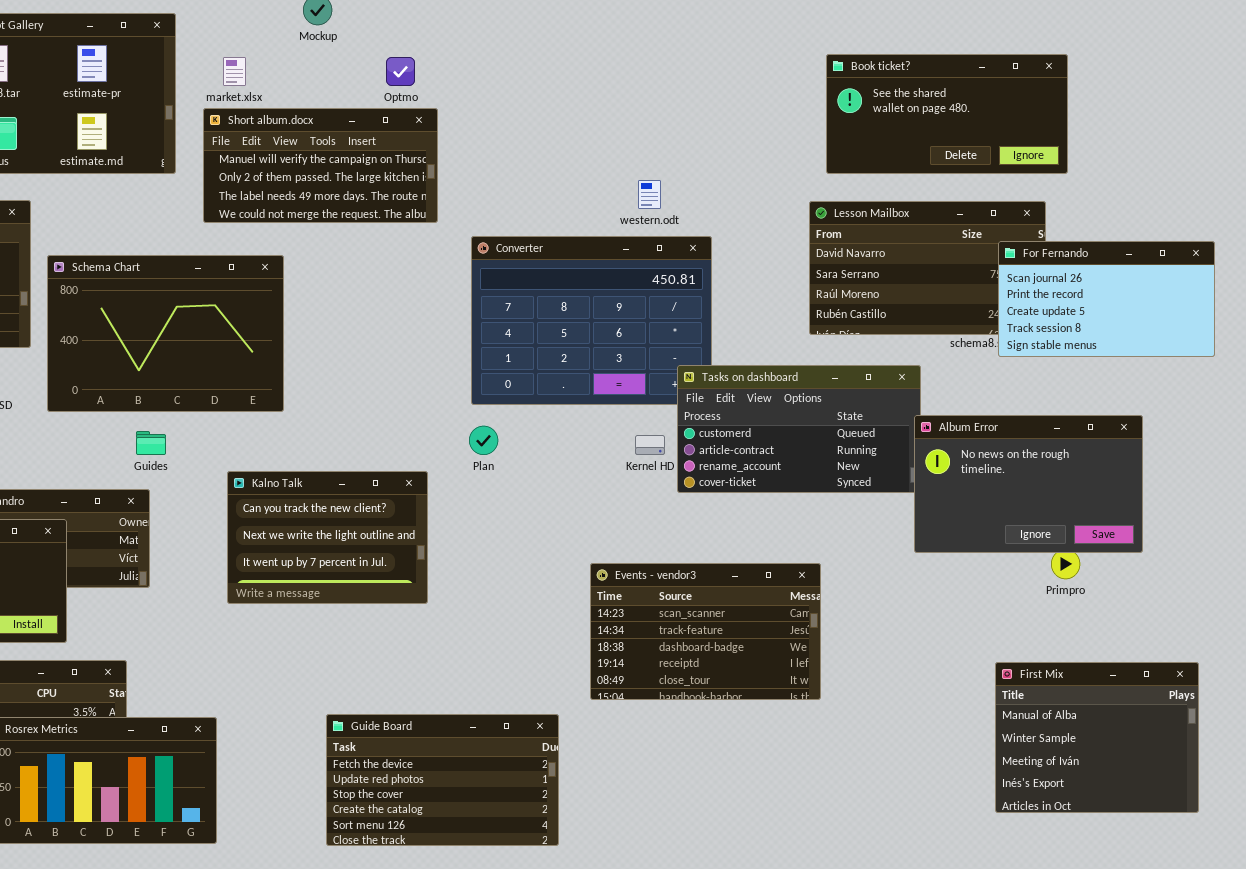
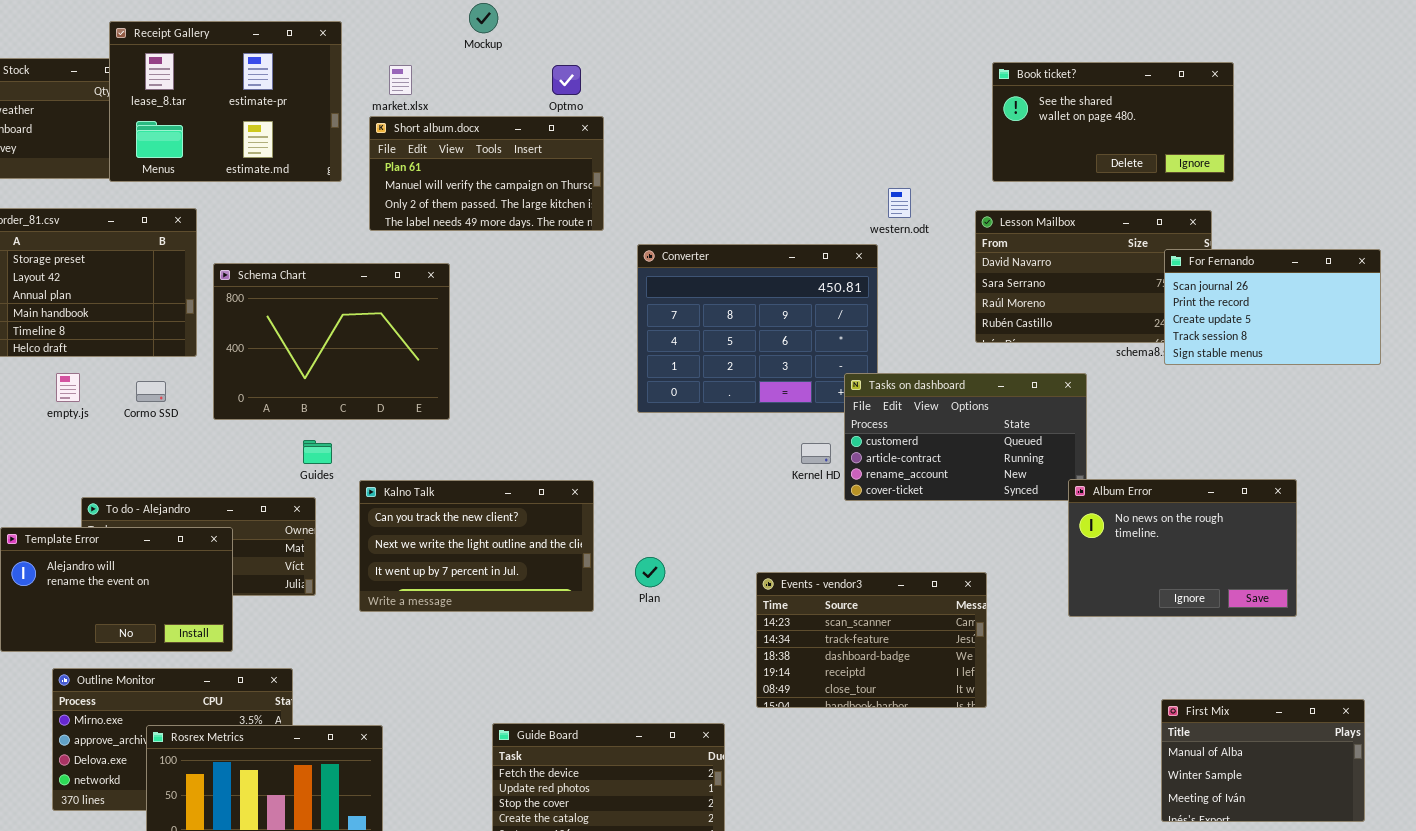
Short album.docx: [203,108,438,223] -> [369,116,604,231], scrolled up 1 row
western.odt: [638,180,661,209] -> [888,188,911,218], moved
Album Error: [914,415,1143,553] -> [1068,479,1297,617], moved
Plan: [469,426,498,455] -> [635,557,665,587], moved
Kalno Talk: [227,471,428,604] -> [359,480,594,612], resized
First Mix: [995,662,1199,813] -> [1161,699,1365,822], resized

